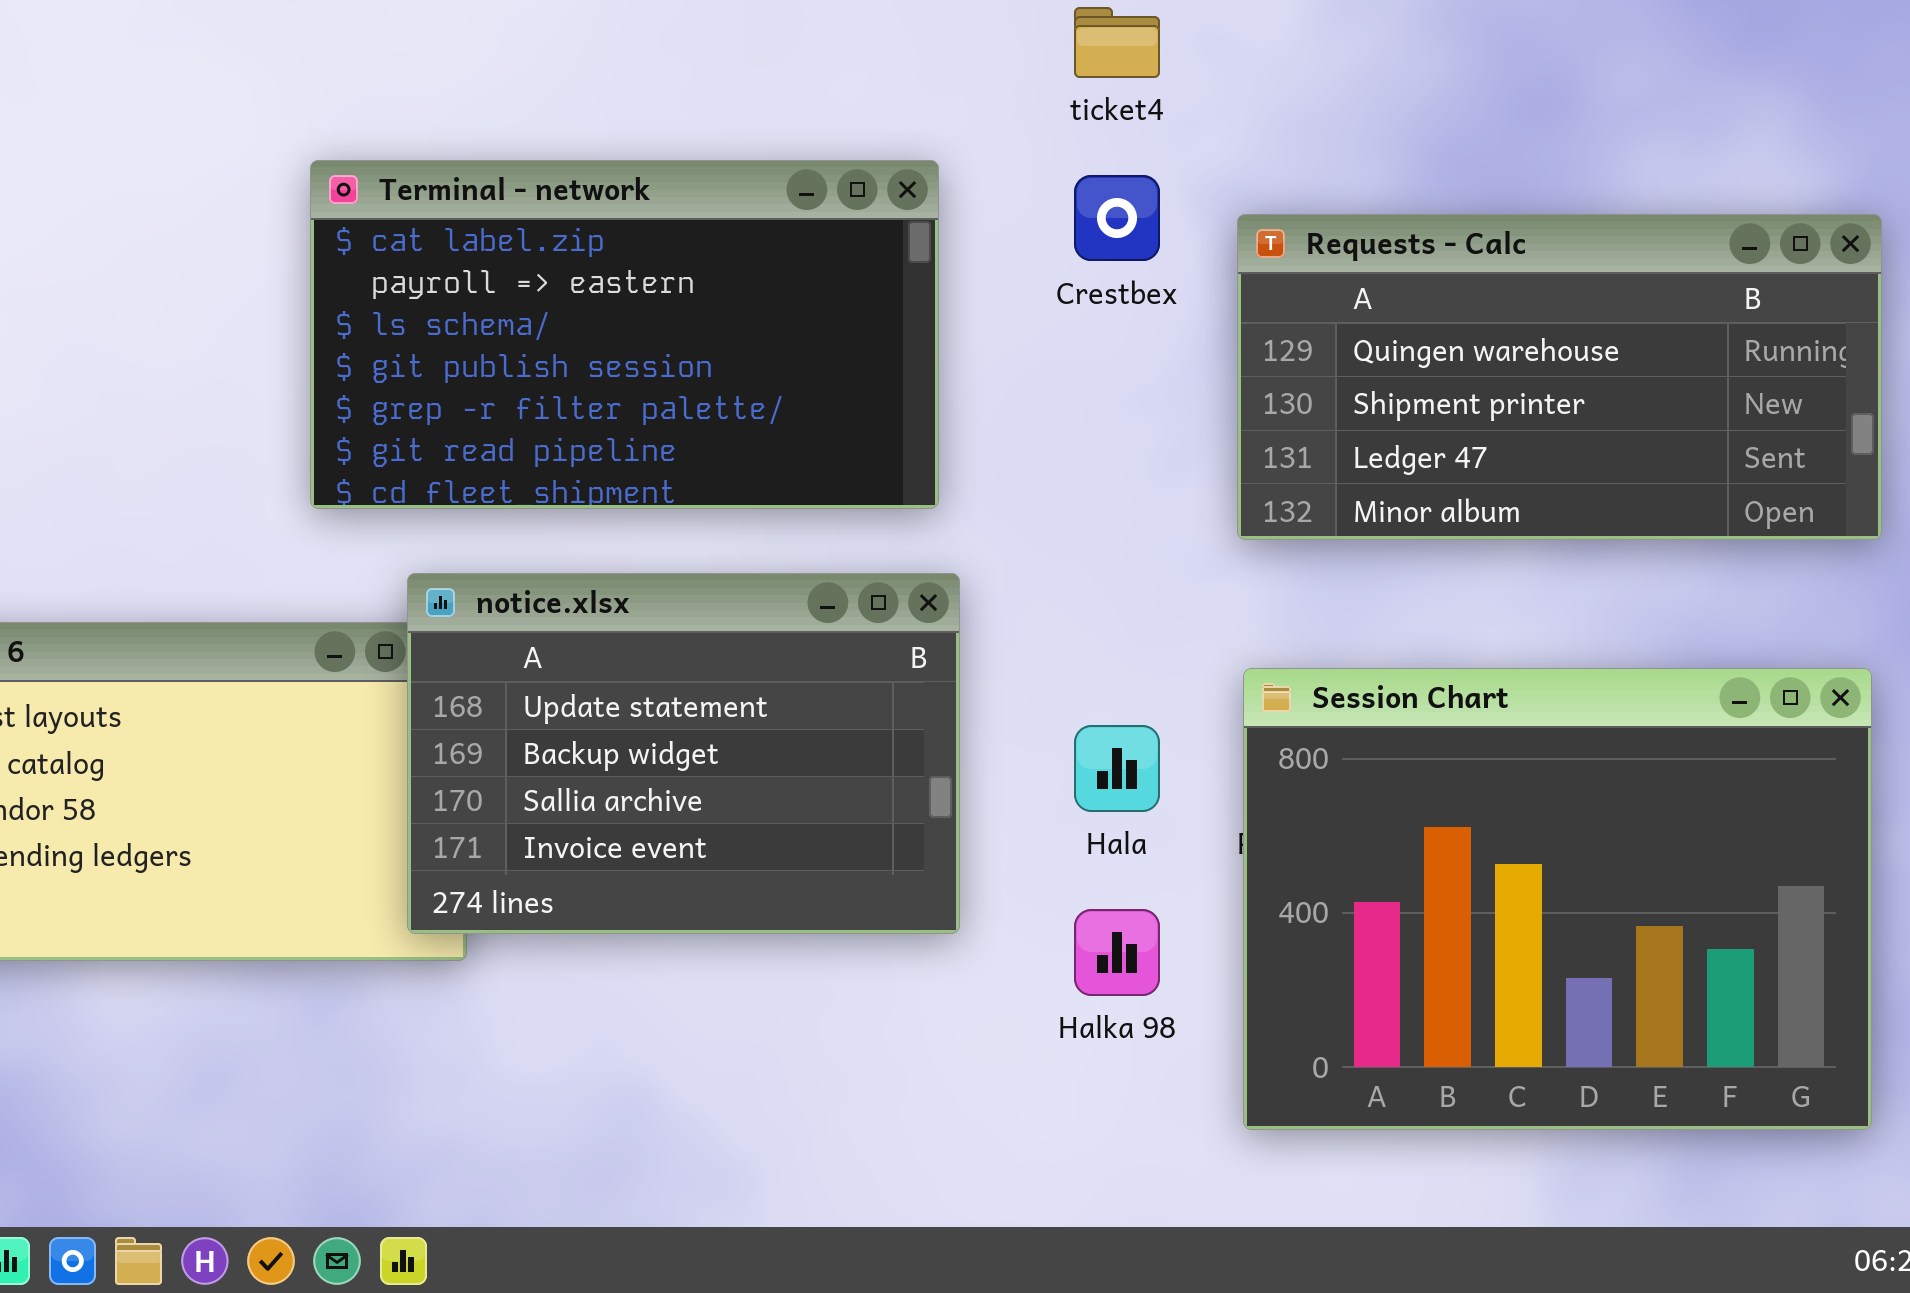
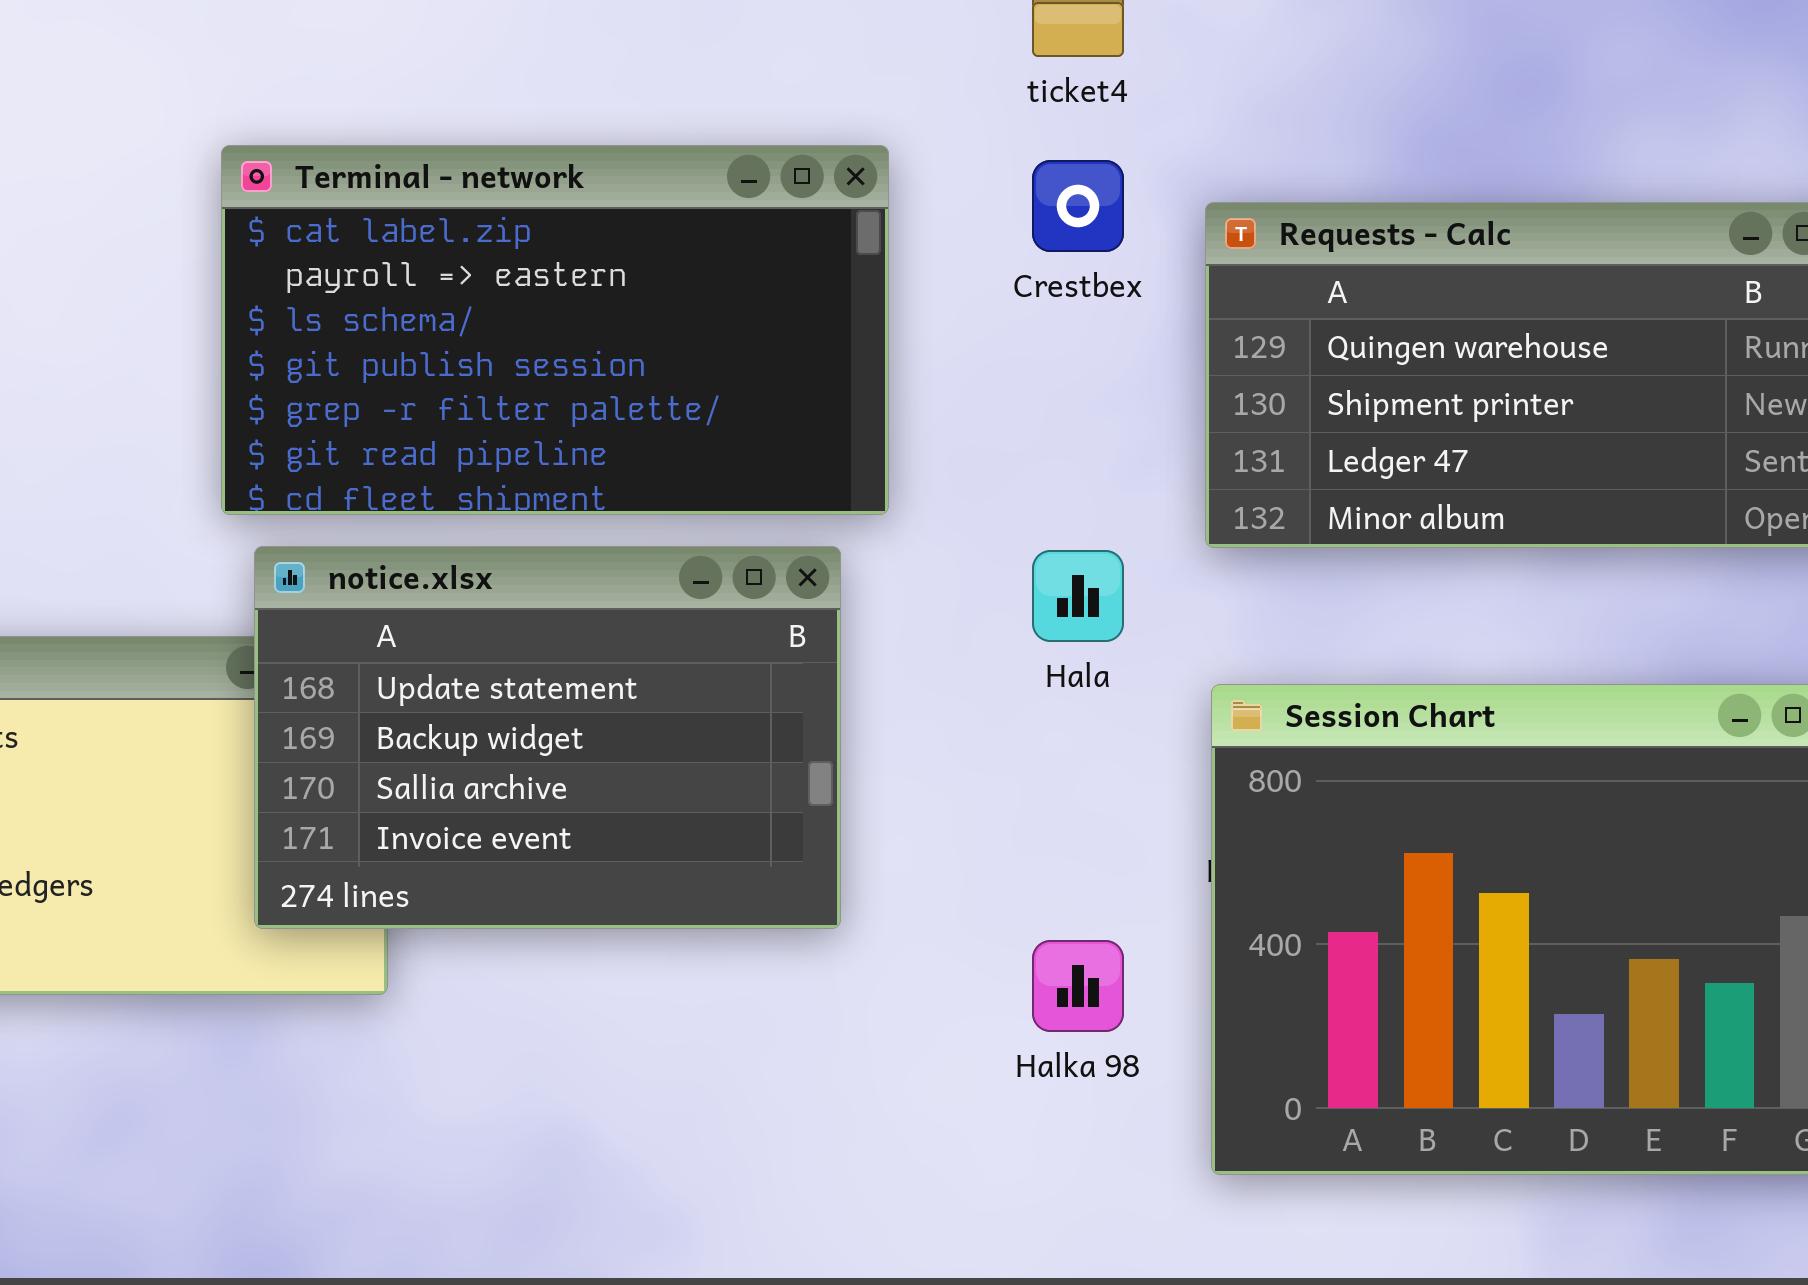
notice.xlsx: [407,573,960,934] -> [254,546,841,929], moved
Hala: [1074,725,1160,812] -> [1032,550,1124,642], moved

